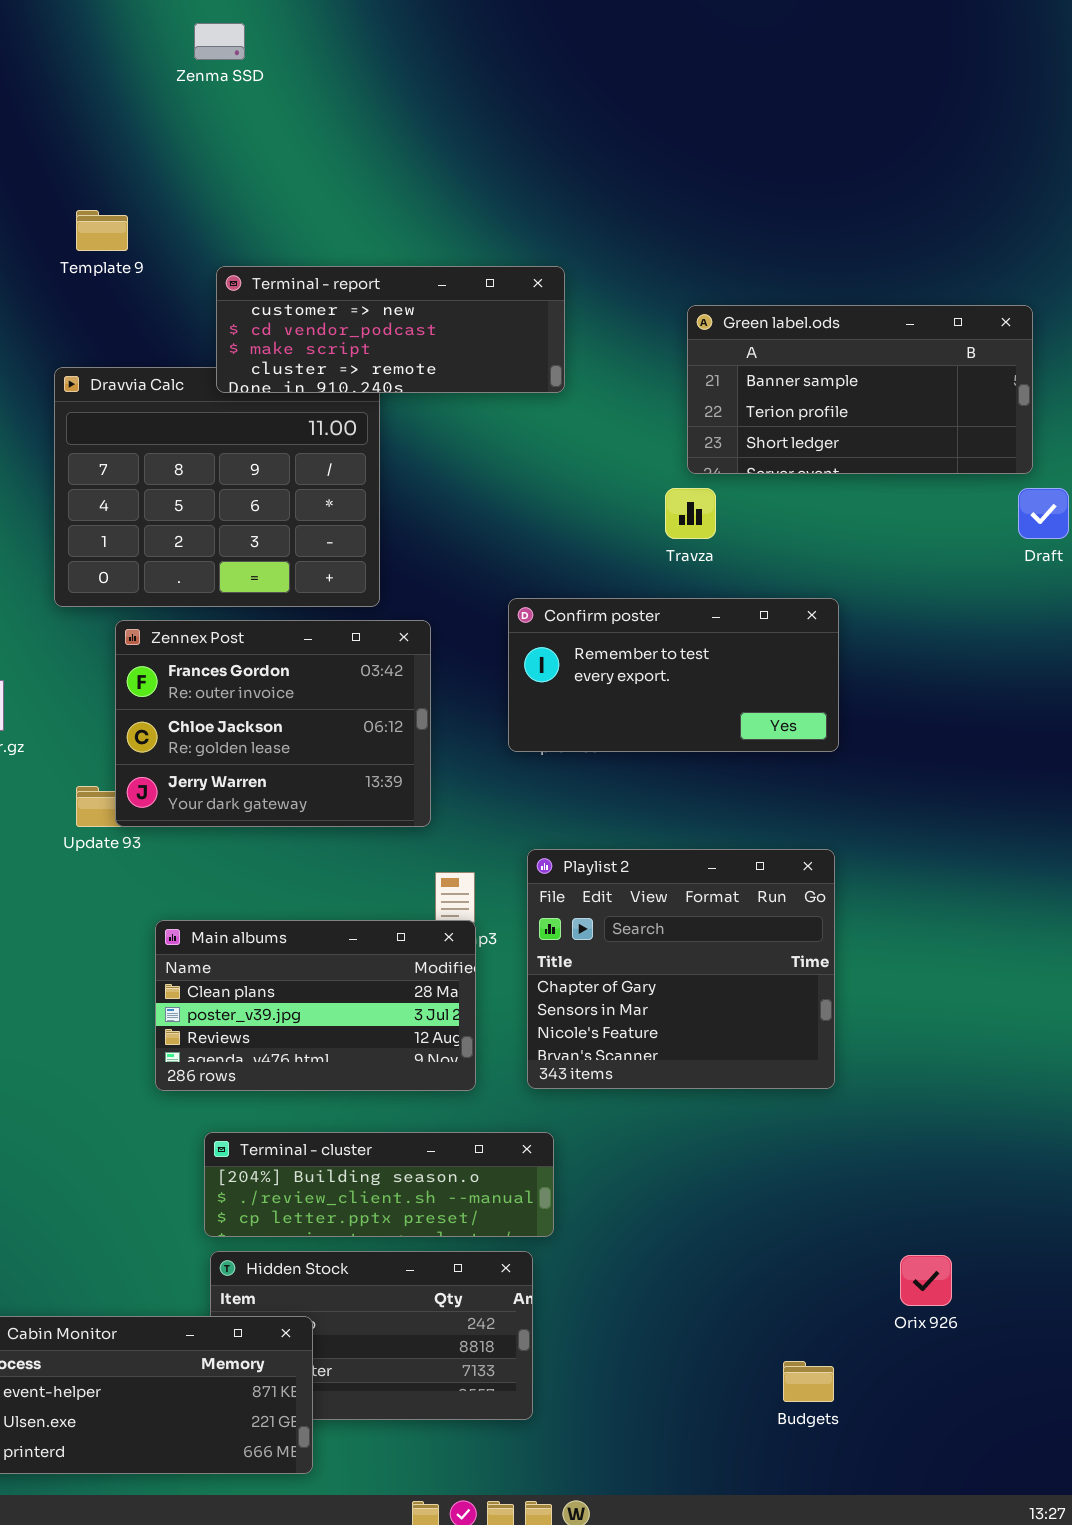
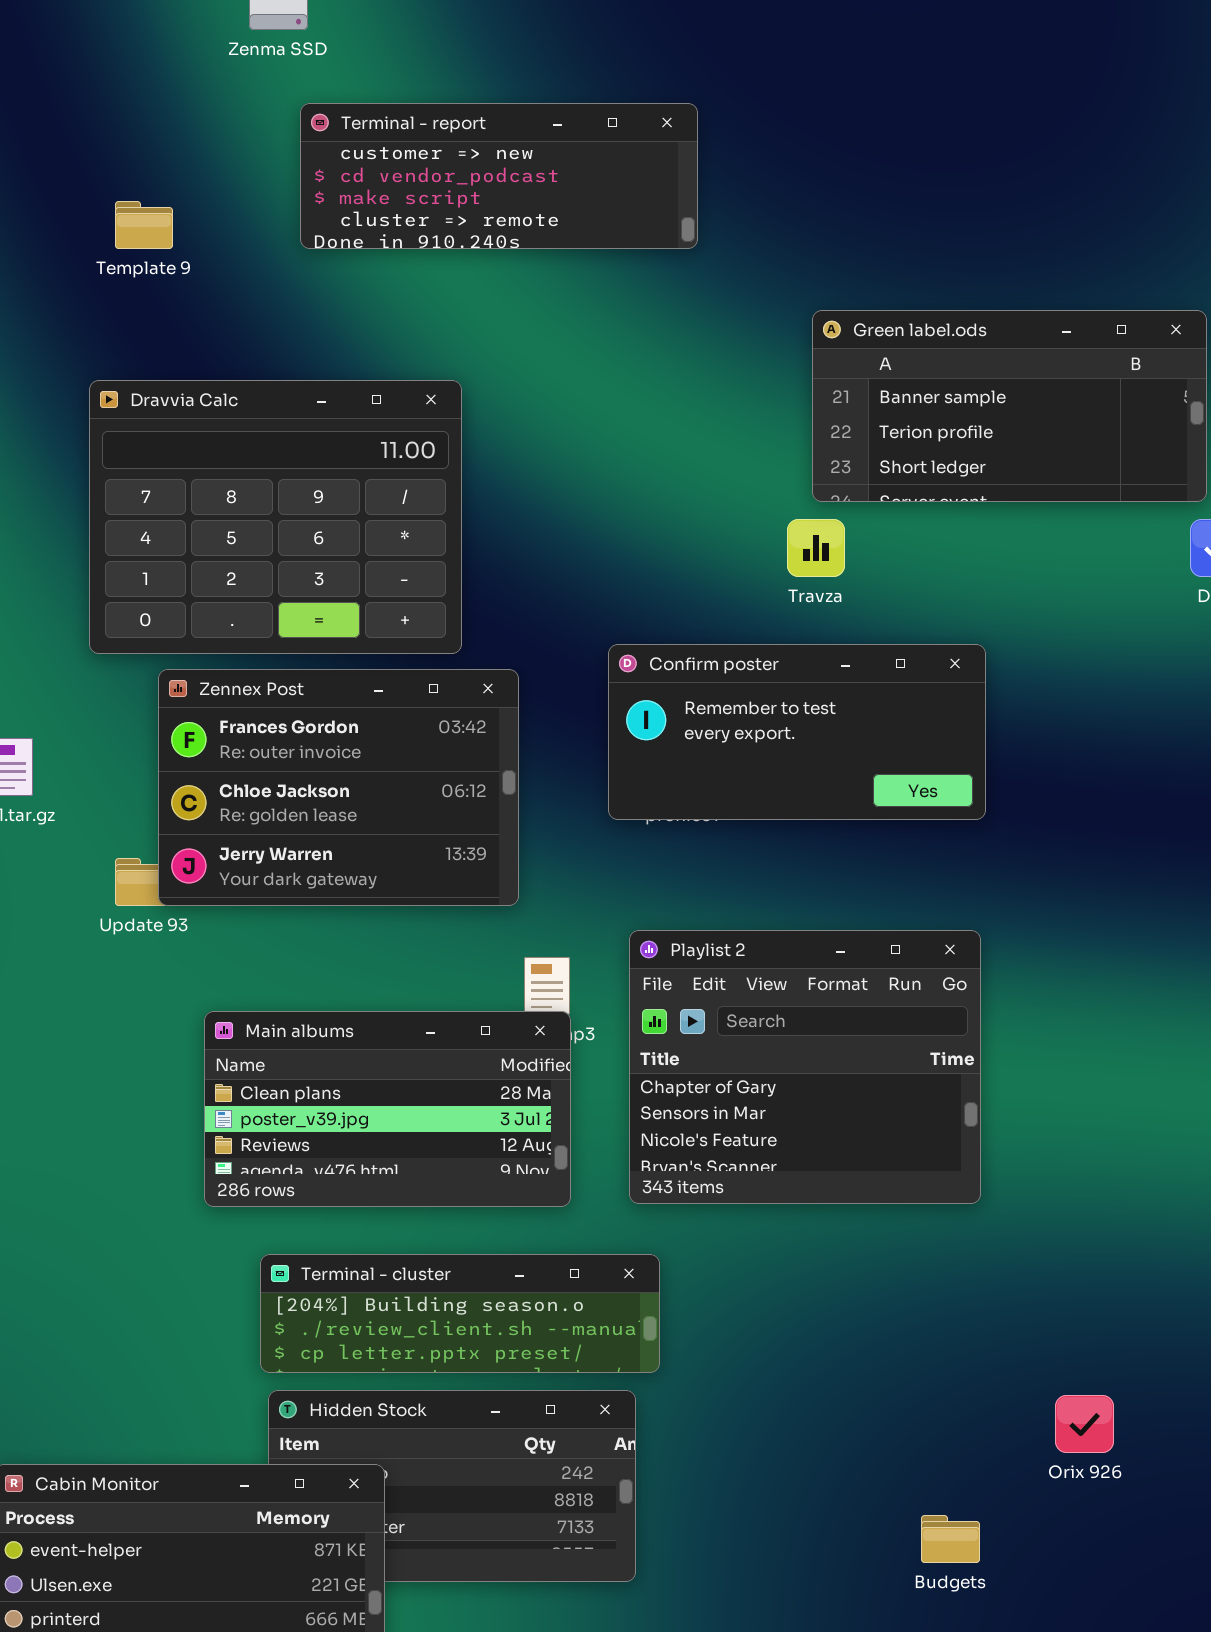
Terminal - report: [216,266,565,393] -> [300,103,698,249], moved

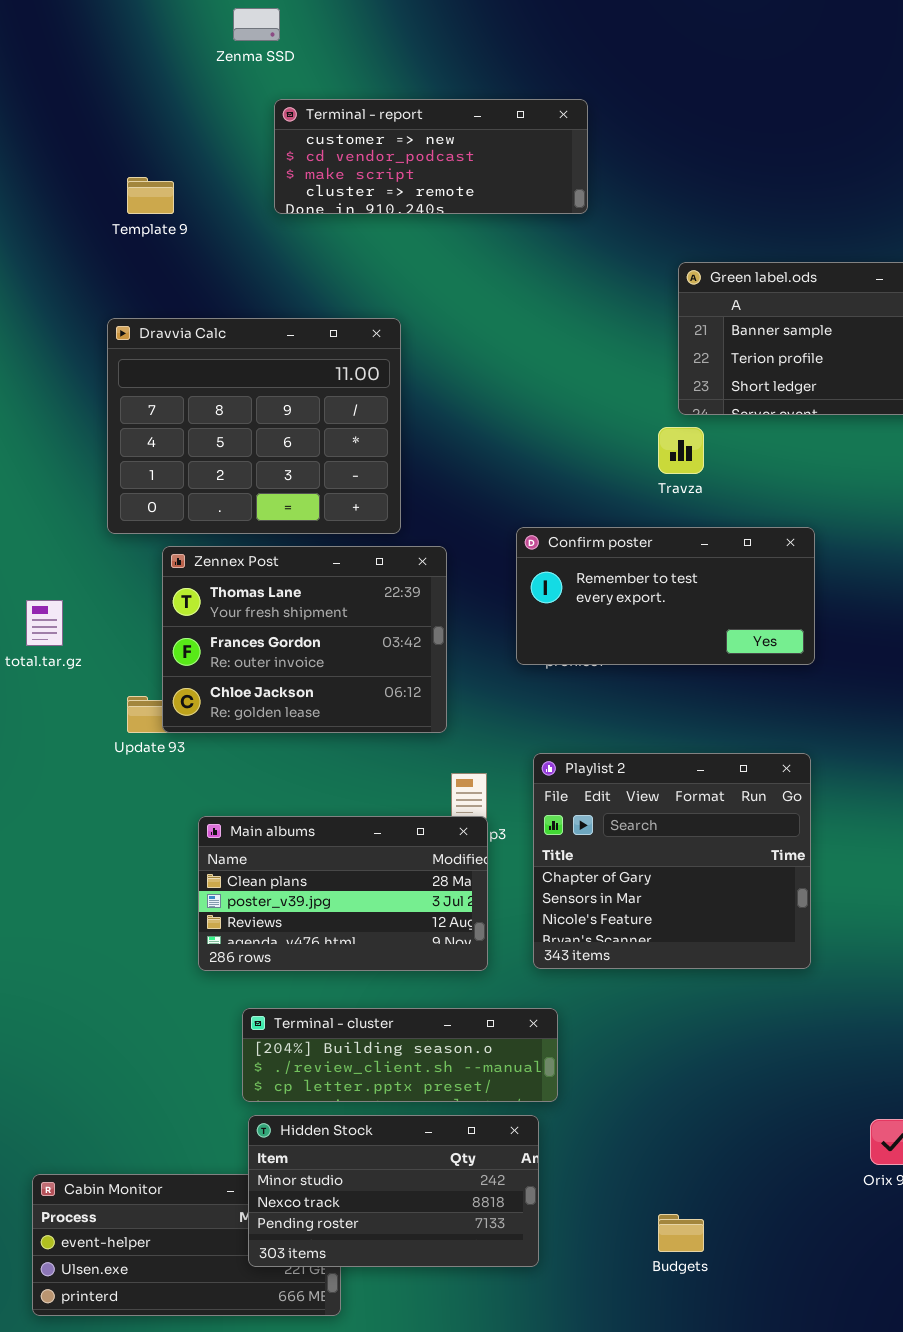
Zennex Post: [158,669,519,906] -> [162,546,447,733], scrolled up 1 row
Hidden Stock: [268,1390,636,1582] -> [248,1115,539,1267], raised
Budgets: [921,1515,980,1563] -> [658,1214,704,1252], moved

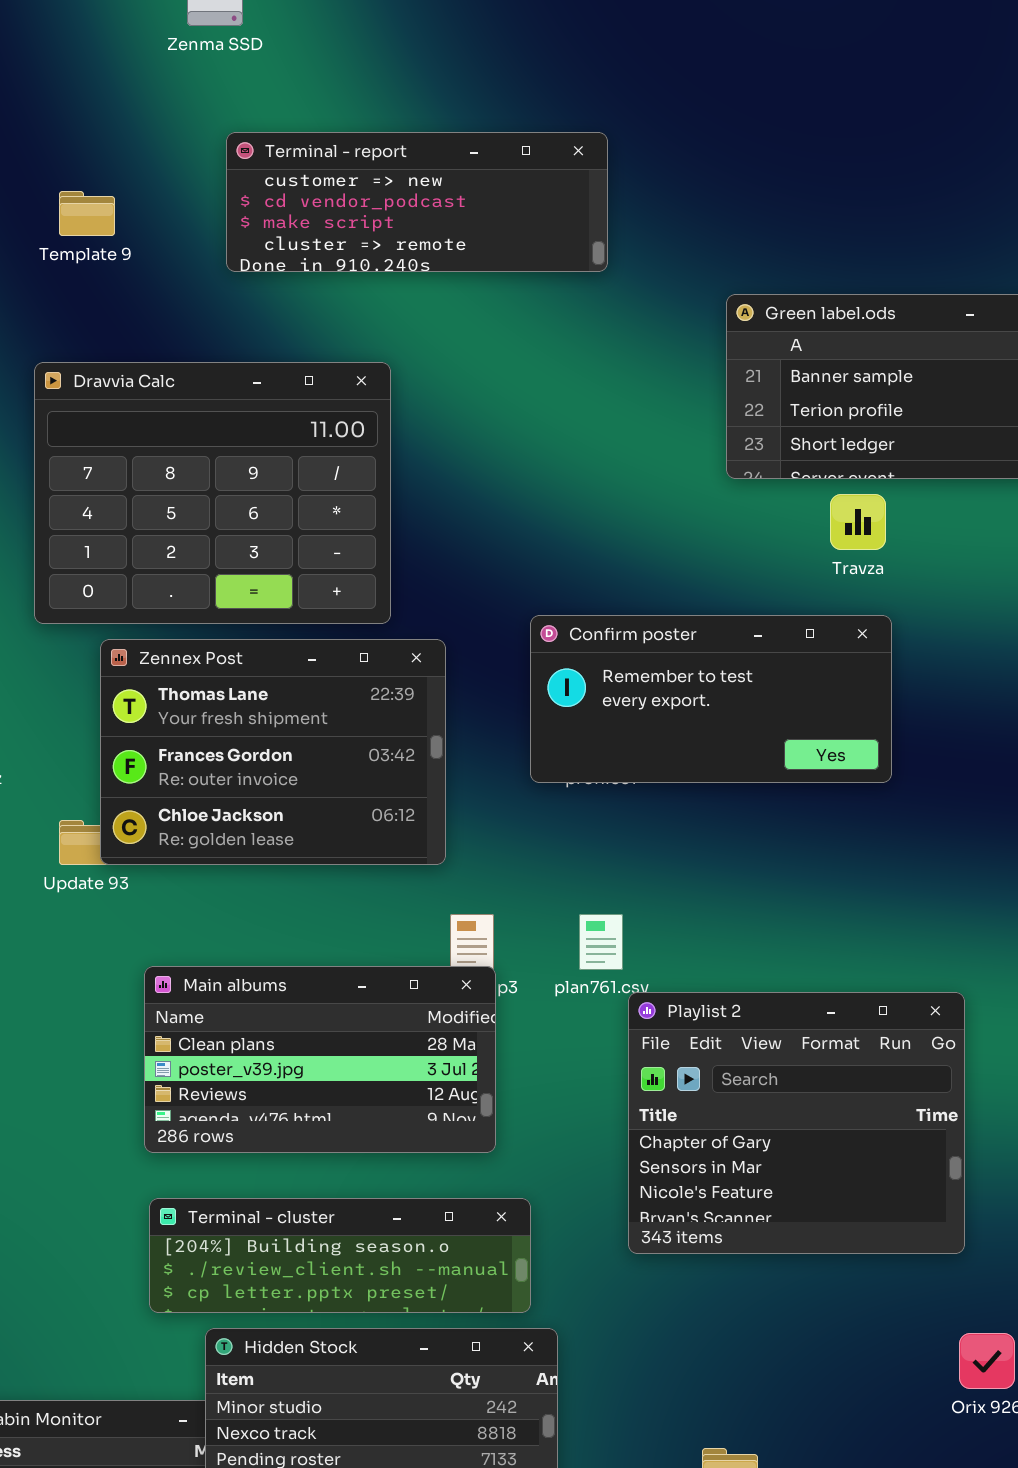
Terminal - report: [274,99,588,214] -> [226,132,608,272], moved
Travza: [658,427,704,474] -> [830,494,886,550], moved
Playlist 2: [533,753,811,969] -> [628,992,965,1254], moved
Terminal - cluster: [242,1008,558,1102] -> [149,1198,531,1313], moved

